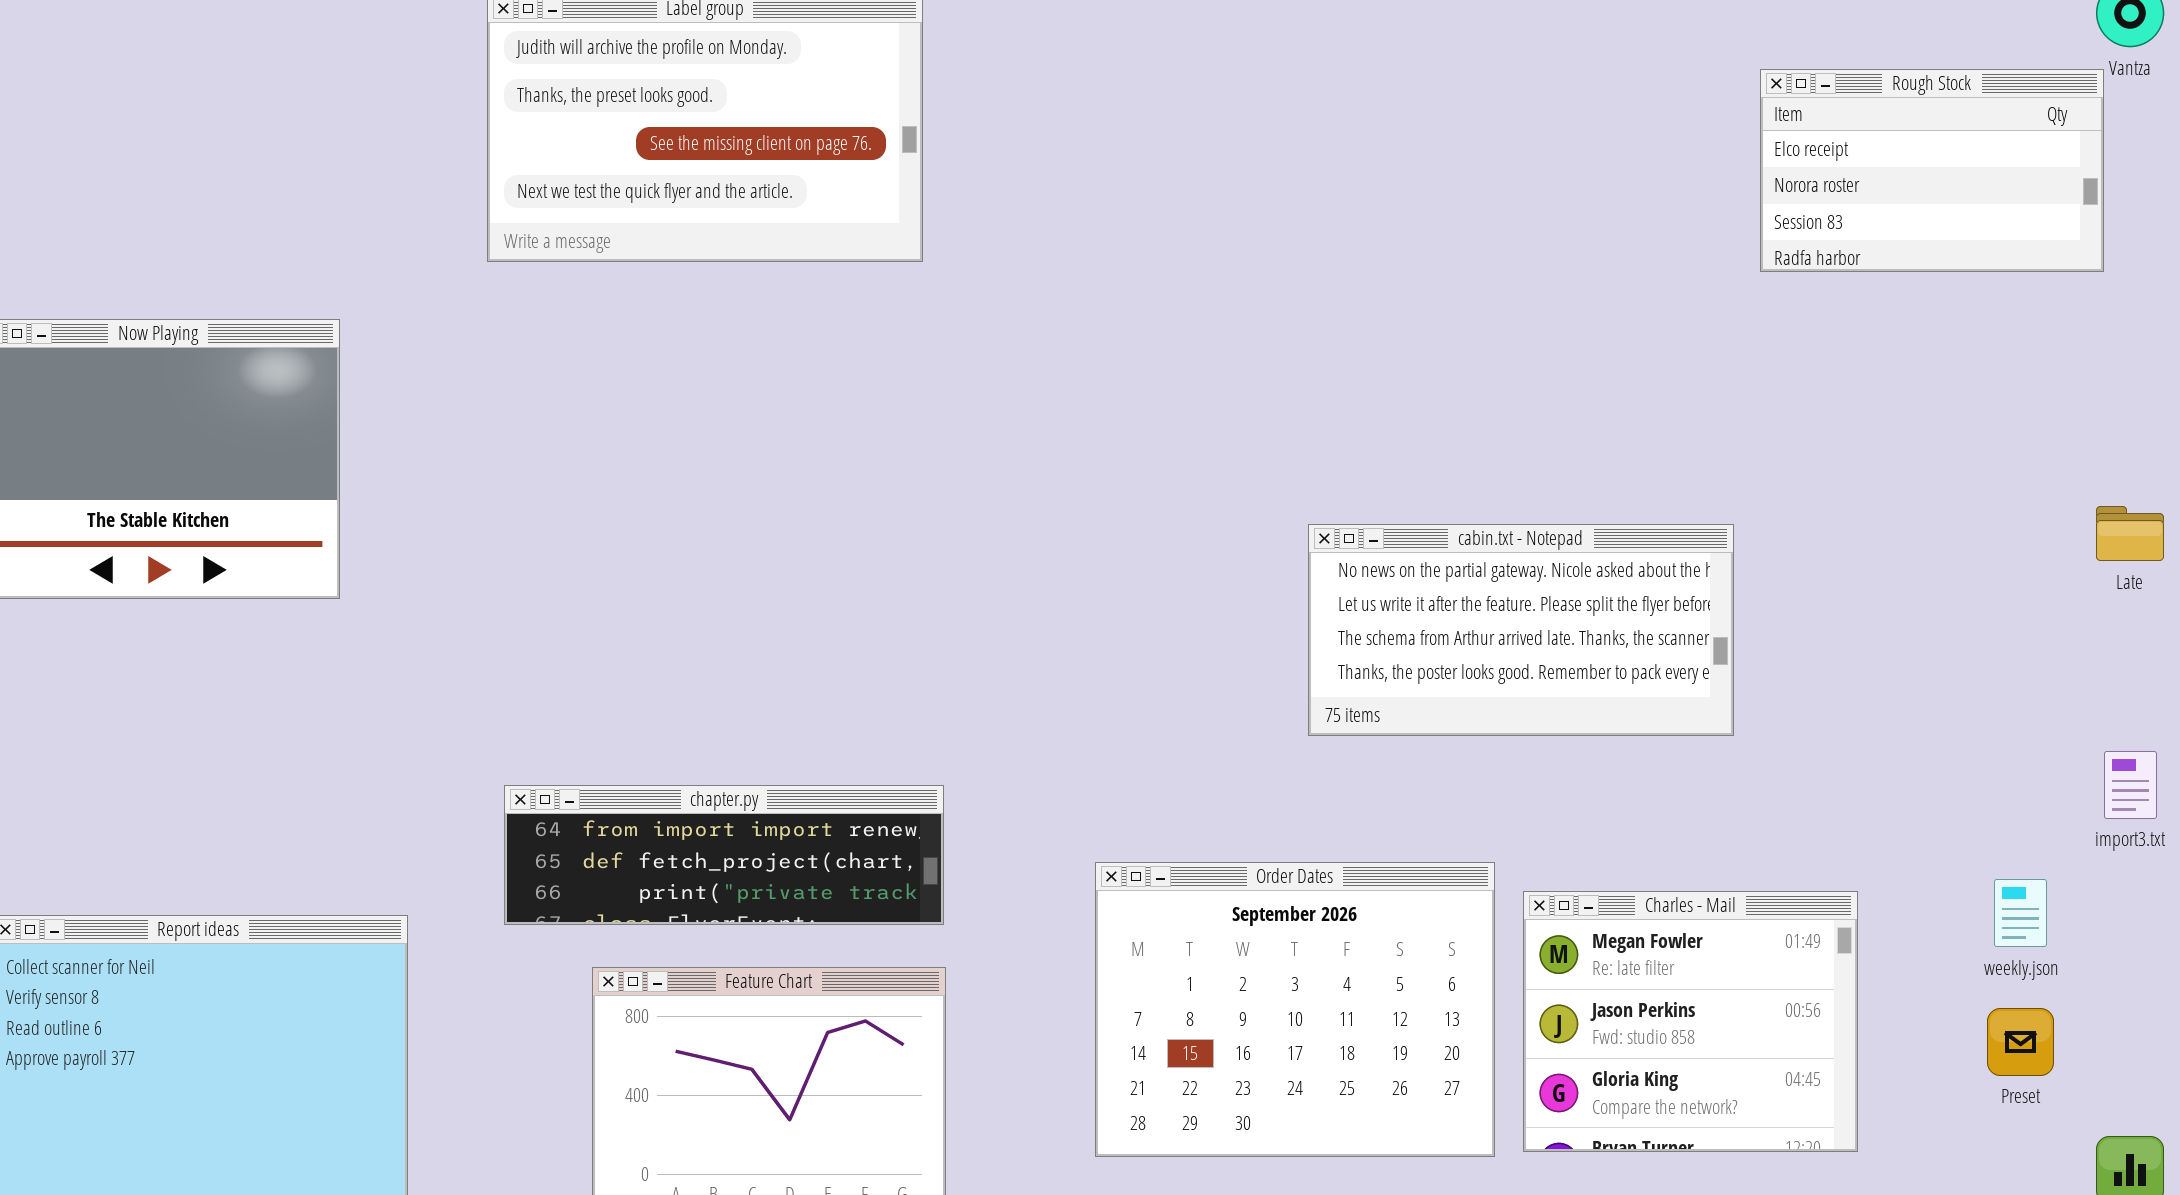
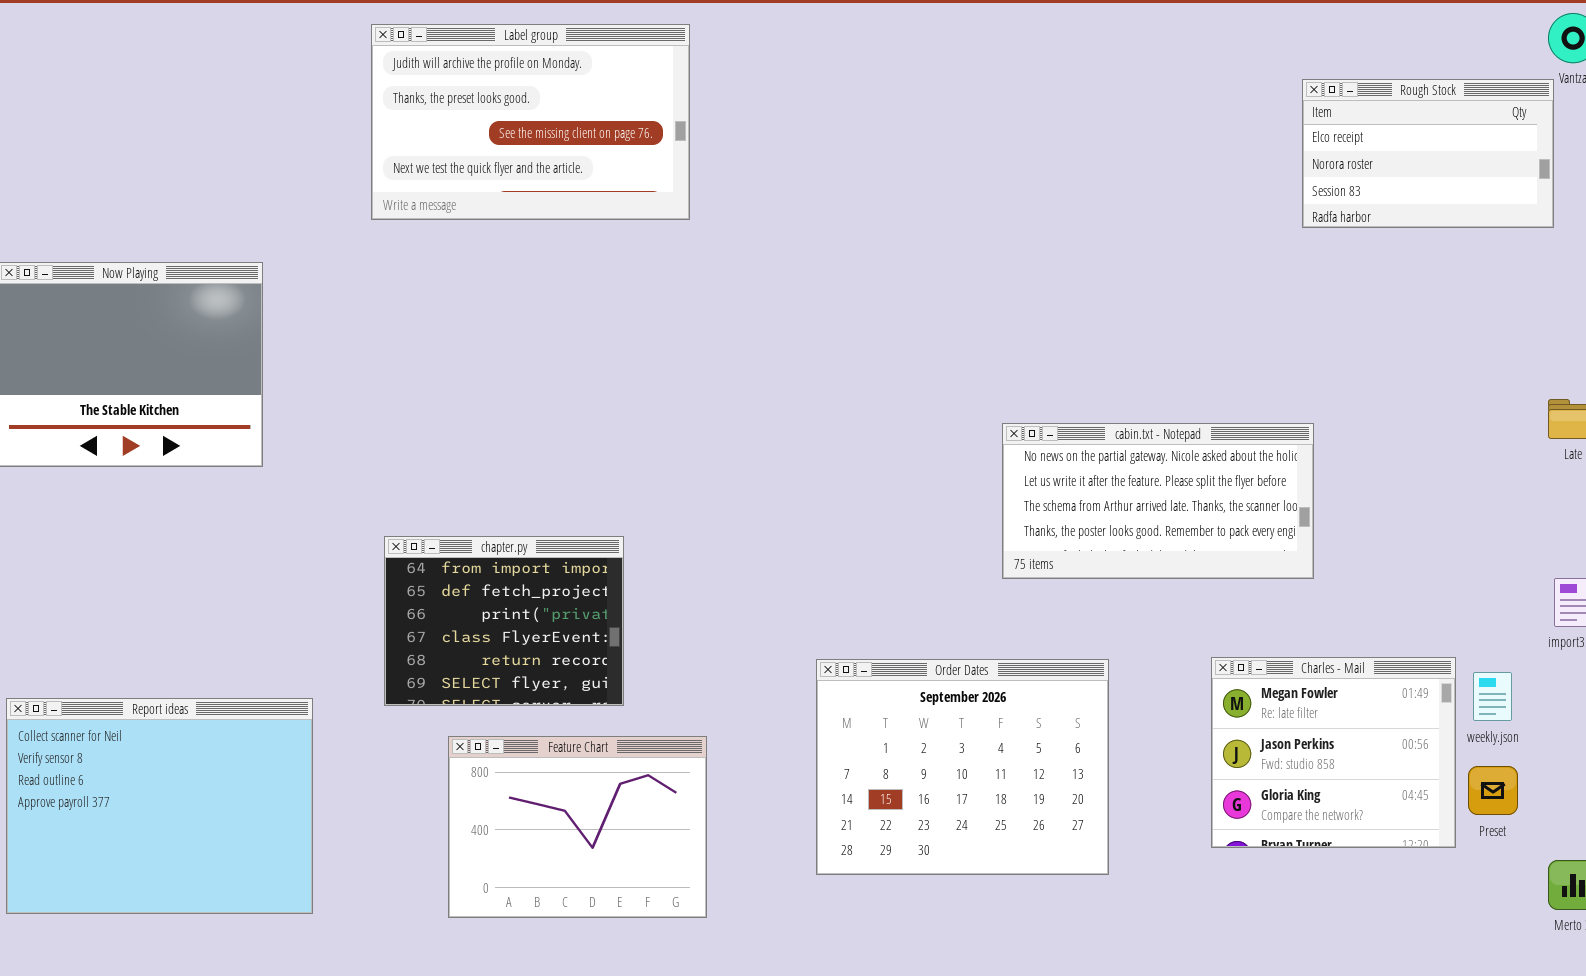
cabin.txt - Notepad: [1308,524,1734,736] -> [1002,423,1314,579], moved
chapter.py: [504,785,944,925] -> [384,536,624,706], resized
Charles - Mail: [1523,891,1858,1152] -> [1211,657,1456,848], moved

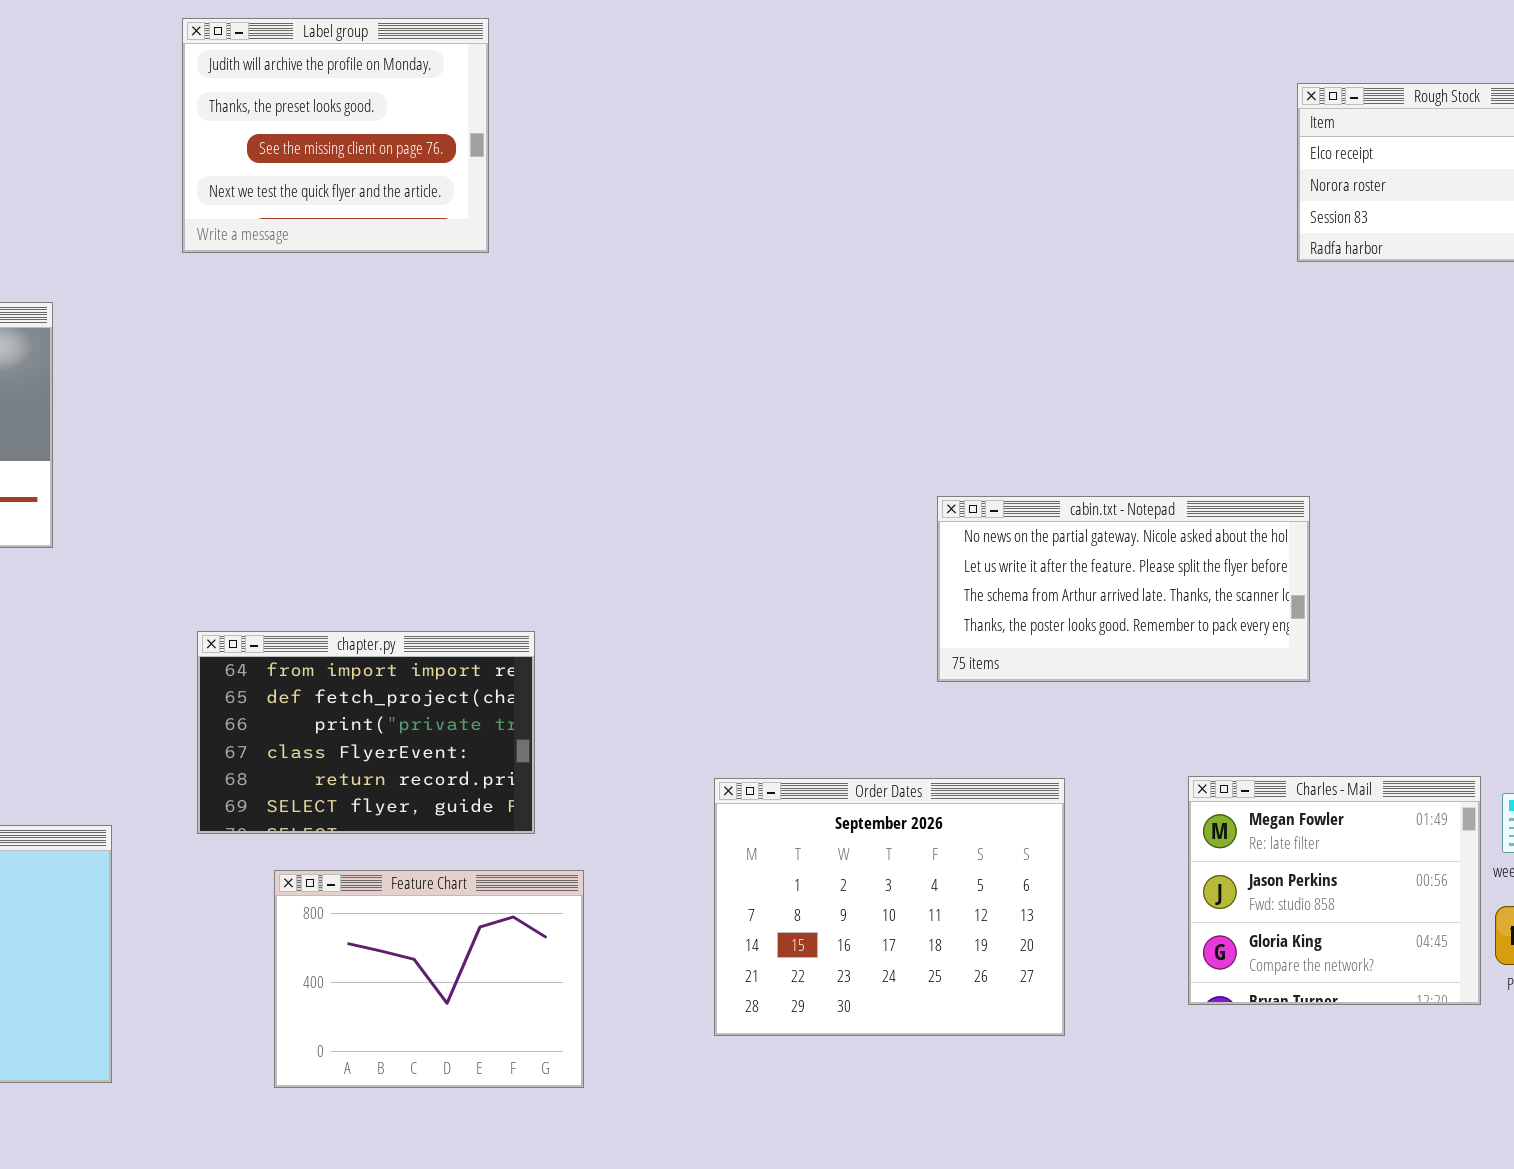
Label group: [371,24,690,220] -> [182,18,489,253], resized
chapter.py: [384,536,624,706] -> [197,631,535,834], resized

